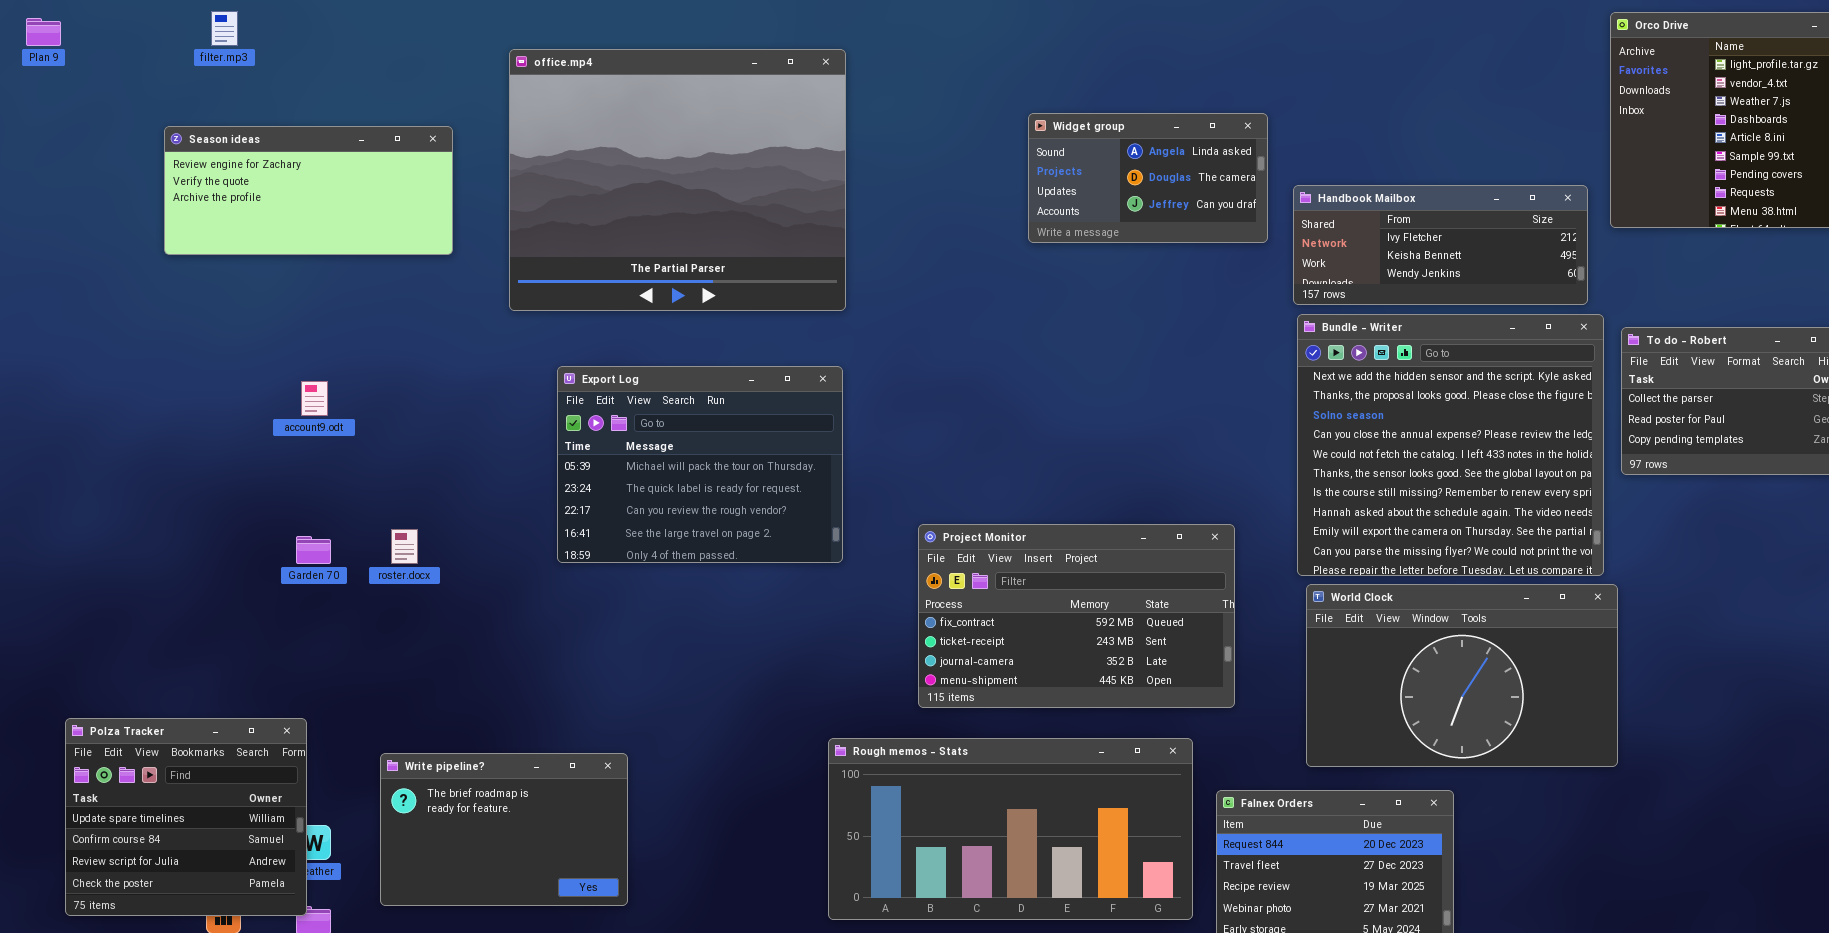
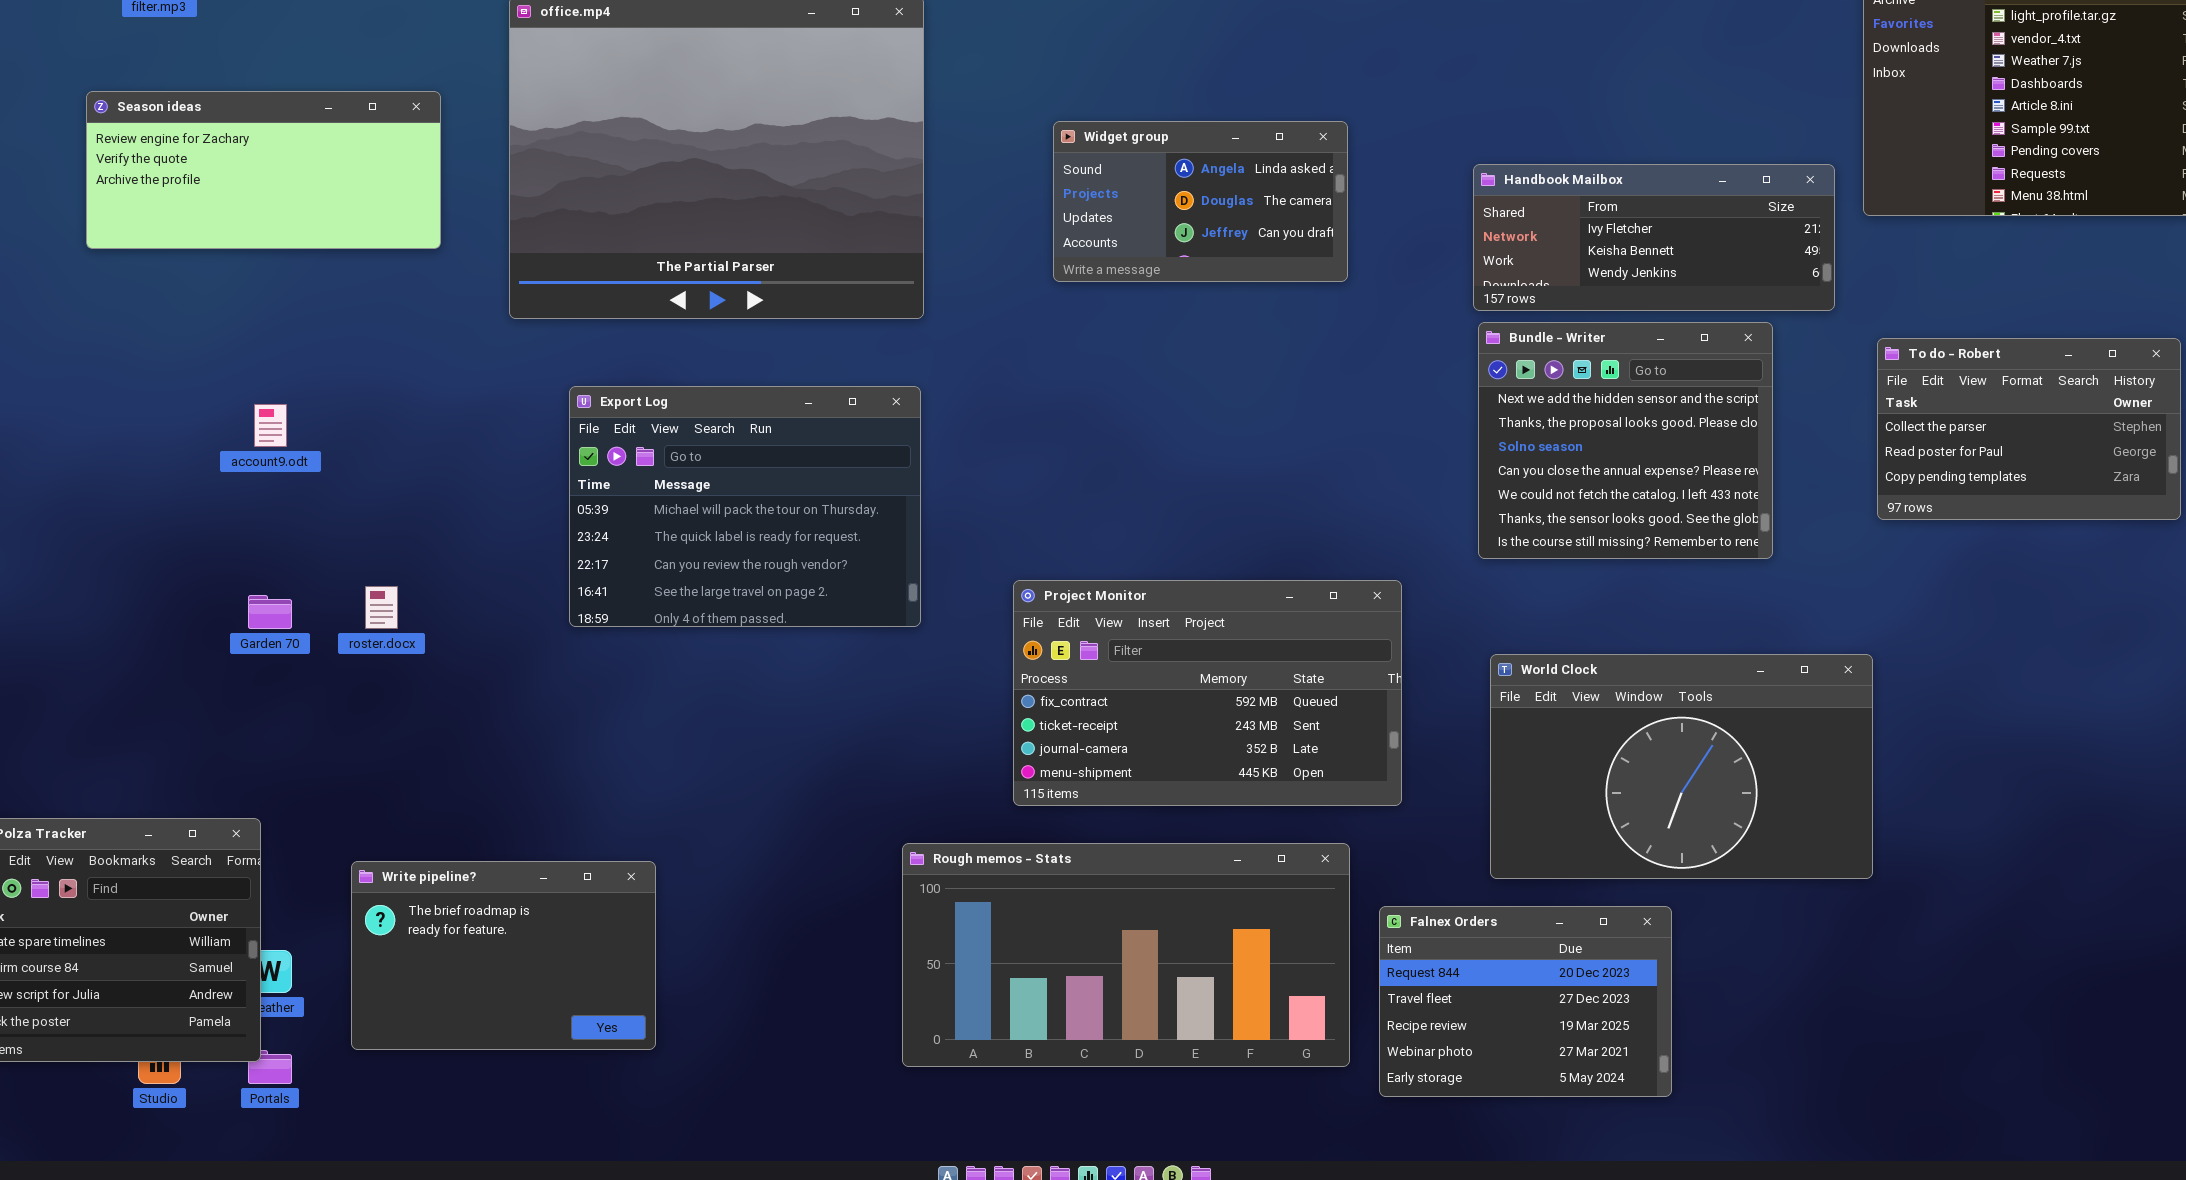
Widget group: [1028,113,1268,243] -> [1053,121,1348,282], moved
Bundle - Writer: [1297,314,1604,576] -> [1478,322,1773,559], resized

